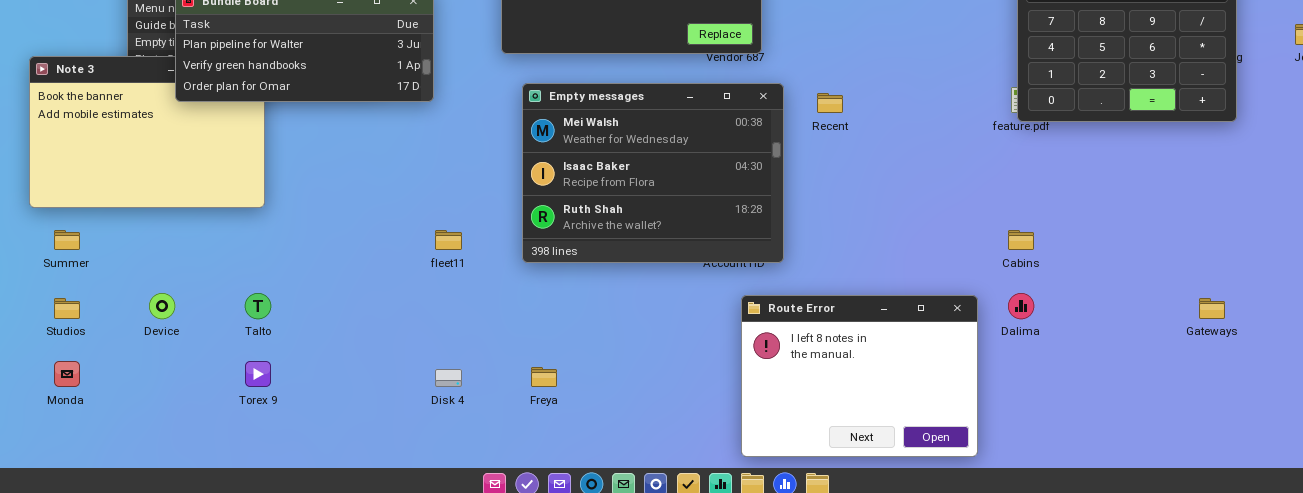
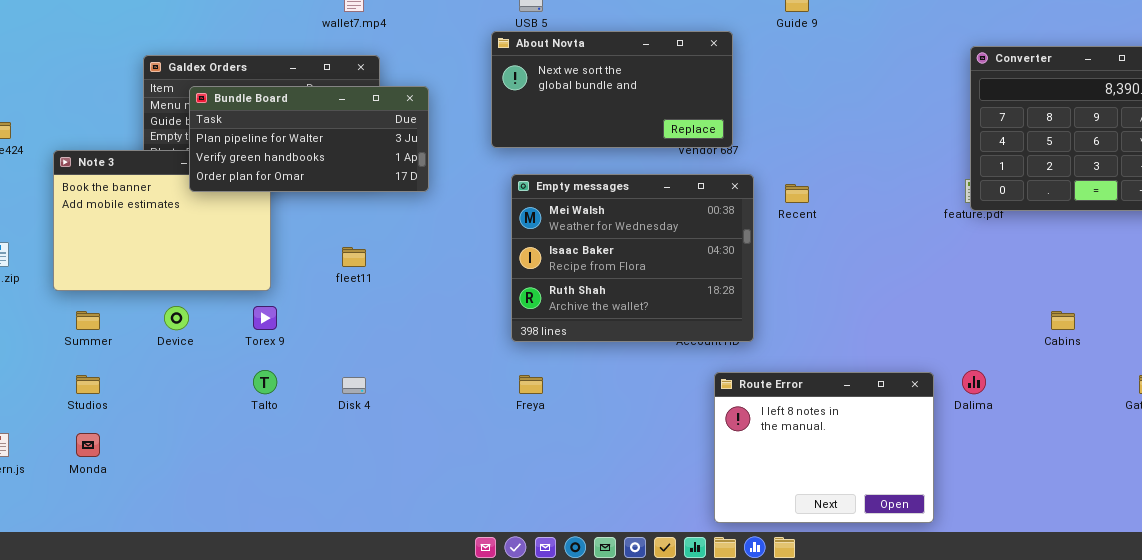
fleet11: [435,230,462,250] -> [342,247,366,267], moved
Cabins: [1008,230,1034,250] -> [1051,311,1075,330], moved
Device: [149,293,175,319] -> [164,306,189,330], moved
Torex 9: [245,361,271,387] -> [253,306,277,330], moved
Freya: [531,367,557,387] -> [519,375,543,394], moved
Disk 4: [435,369,462,387] -> [342,377,366,394], moved

